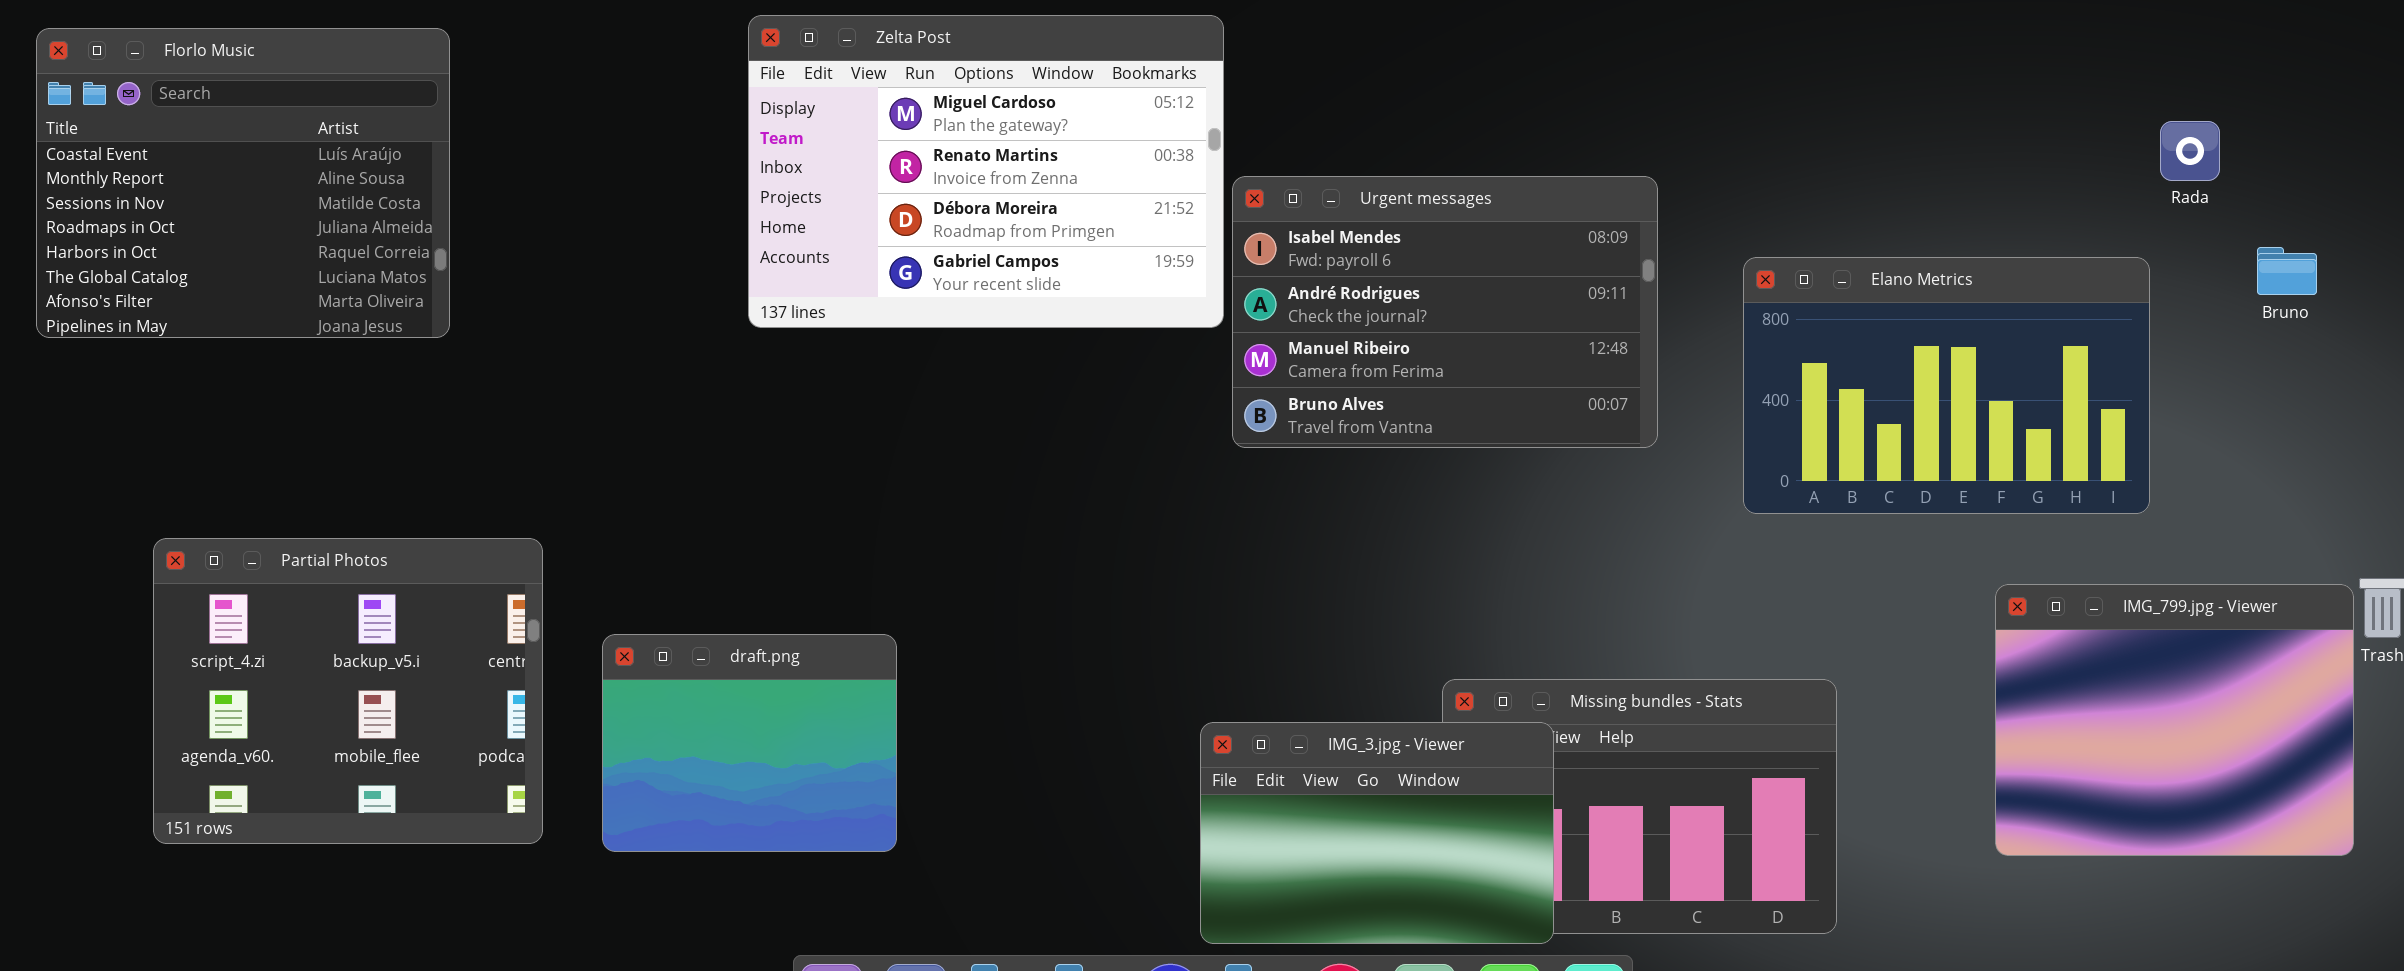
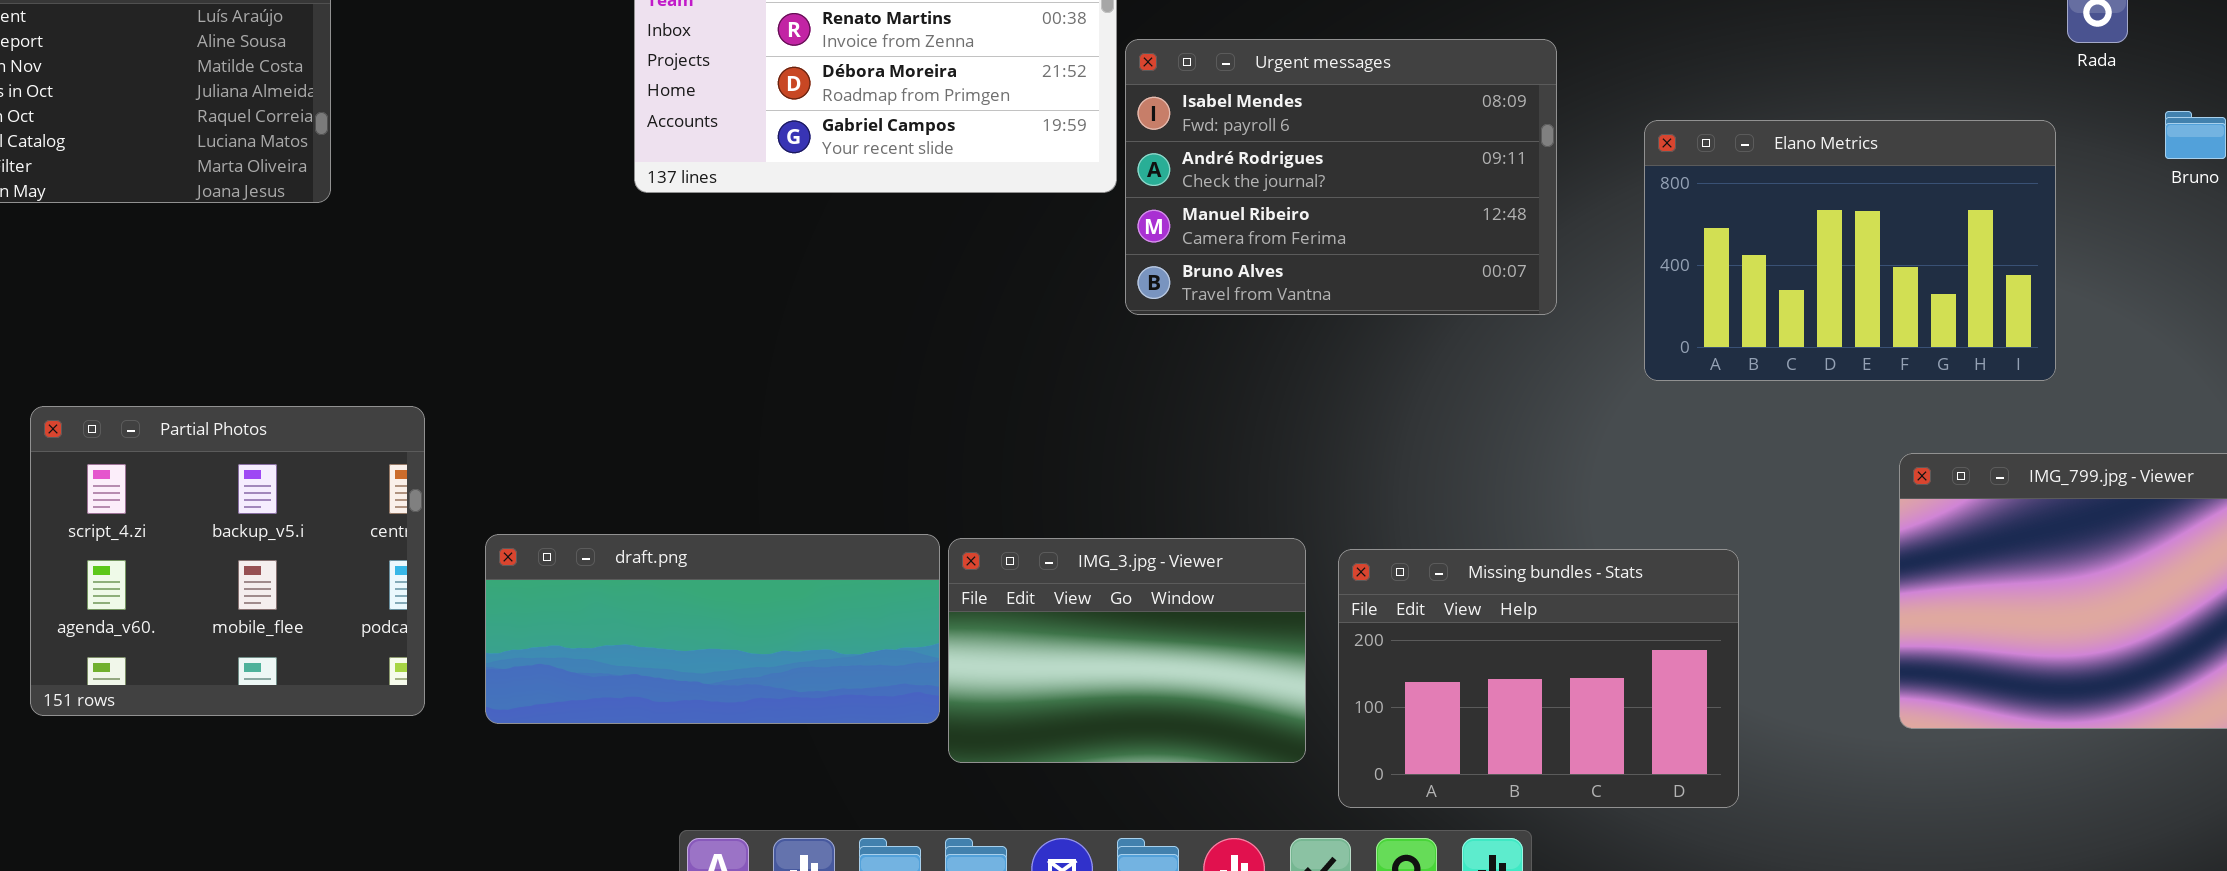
draft.png: [602,634,897,852] -> [485,534,940,724], resized
IMG_3.jpg - Viewer: [1200,722,1554,944] -> [948,538,1306,763], moved

